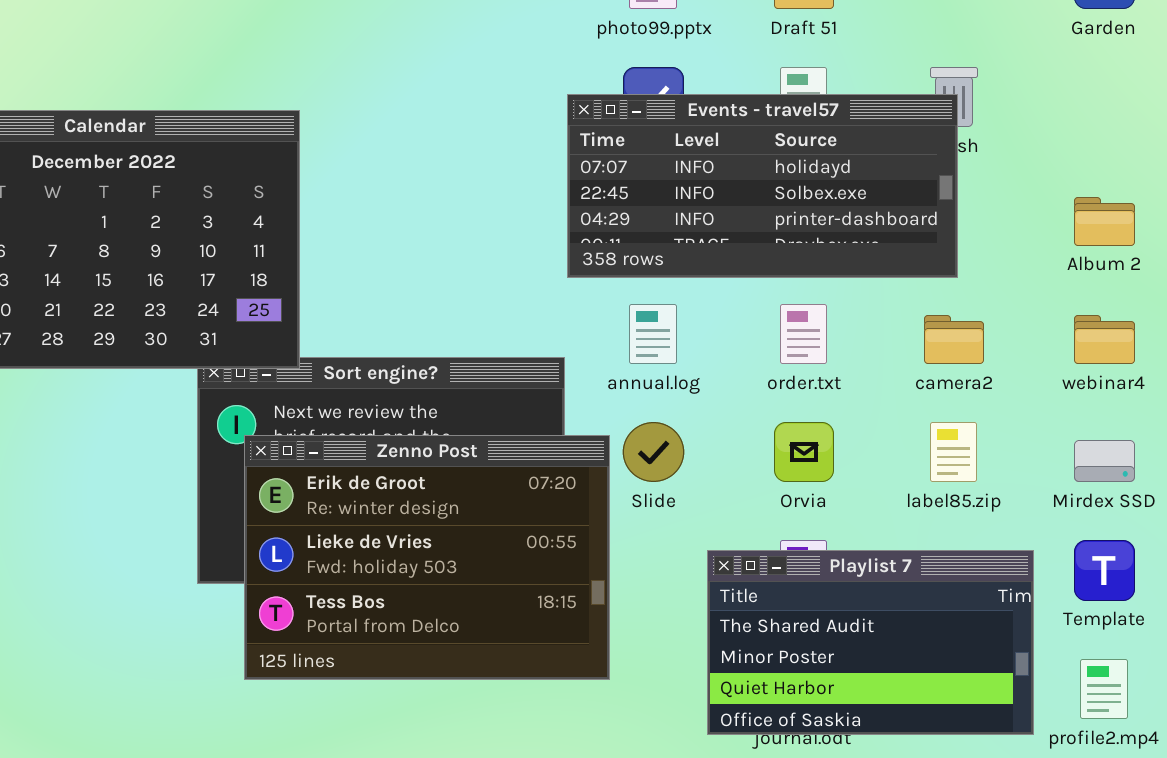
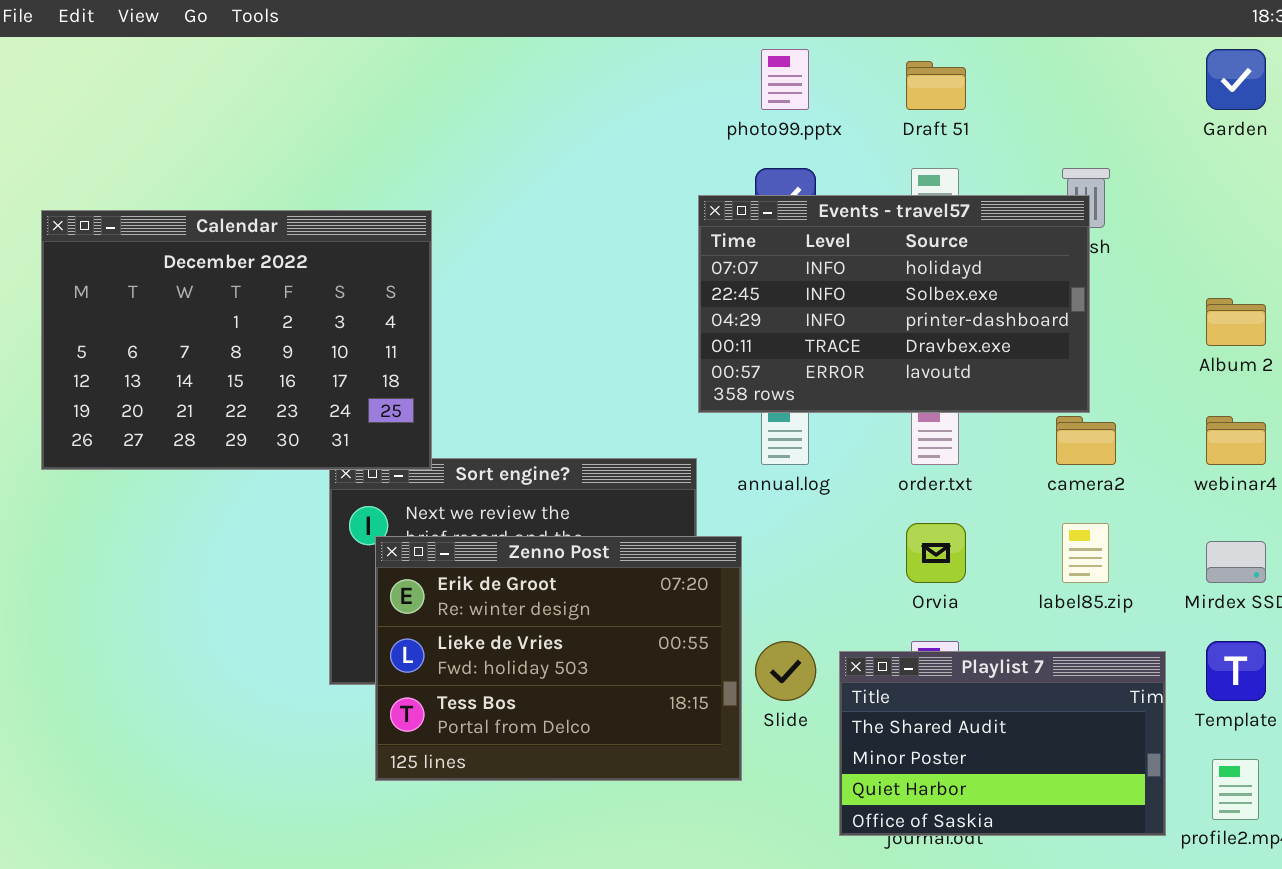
Events - travel57: [567,94,958,278] -> [698,195,1090,413], resized
Slide: [623,422,684,482] -> [755,641,816,701], moved

